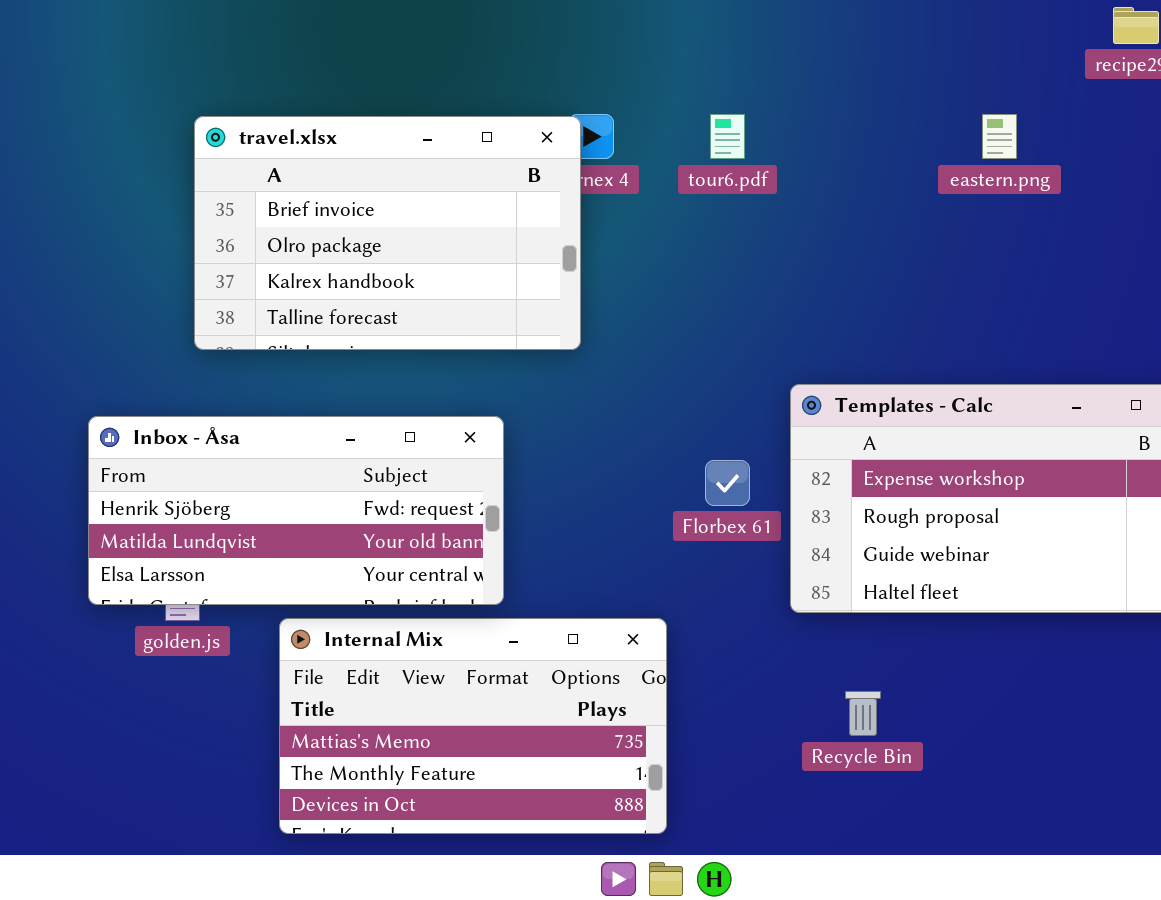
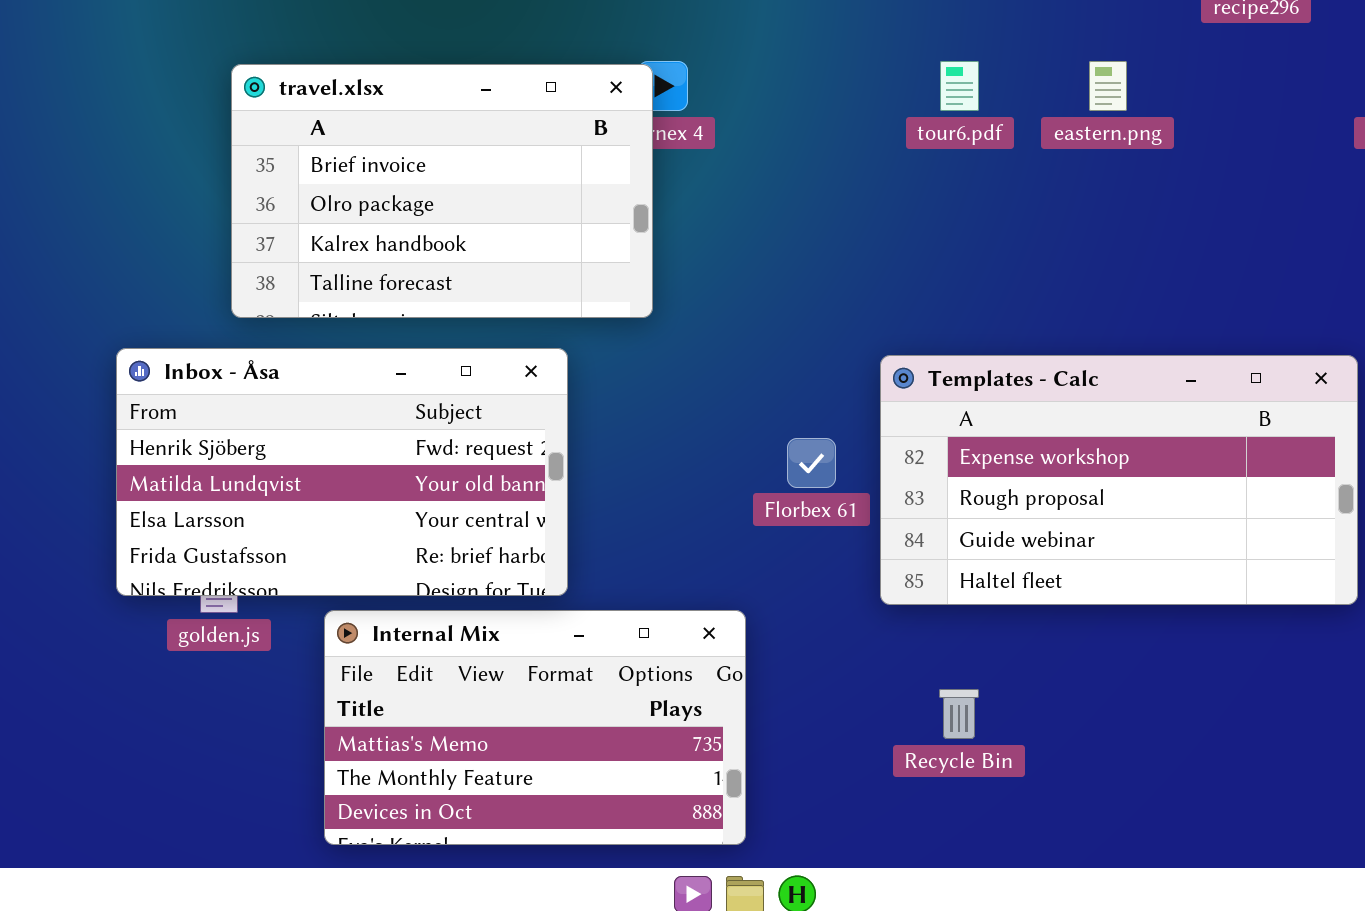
tour6.pdf: [710,114,745,159] -> [940,61,979,111], moved
Inbox - Åsa: [88,416,504,605] -> [116,348,568,596], resized

